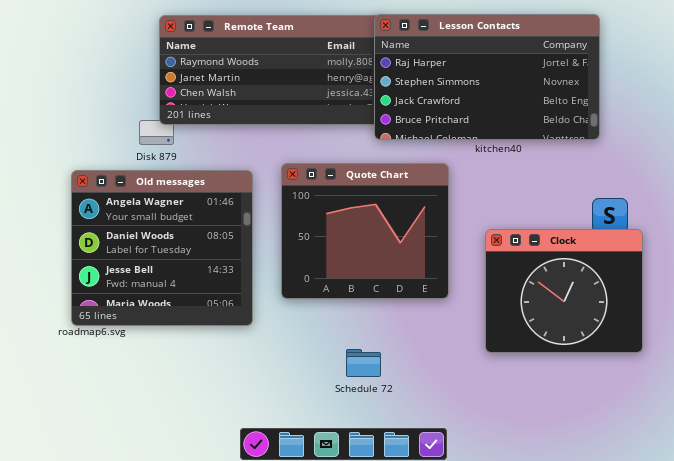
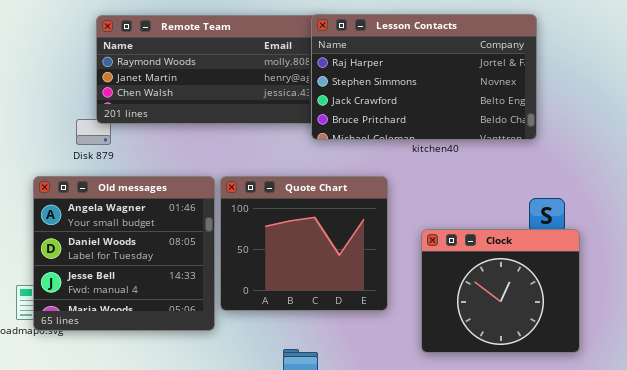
Quote Chart: [281,163,449,299] -> [220,176,388,311], moved
Old messages: [71,170,253,326] -> [33,176,215,331], moved

